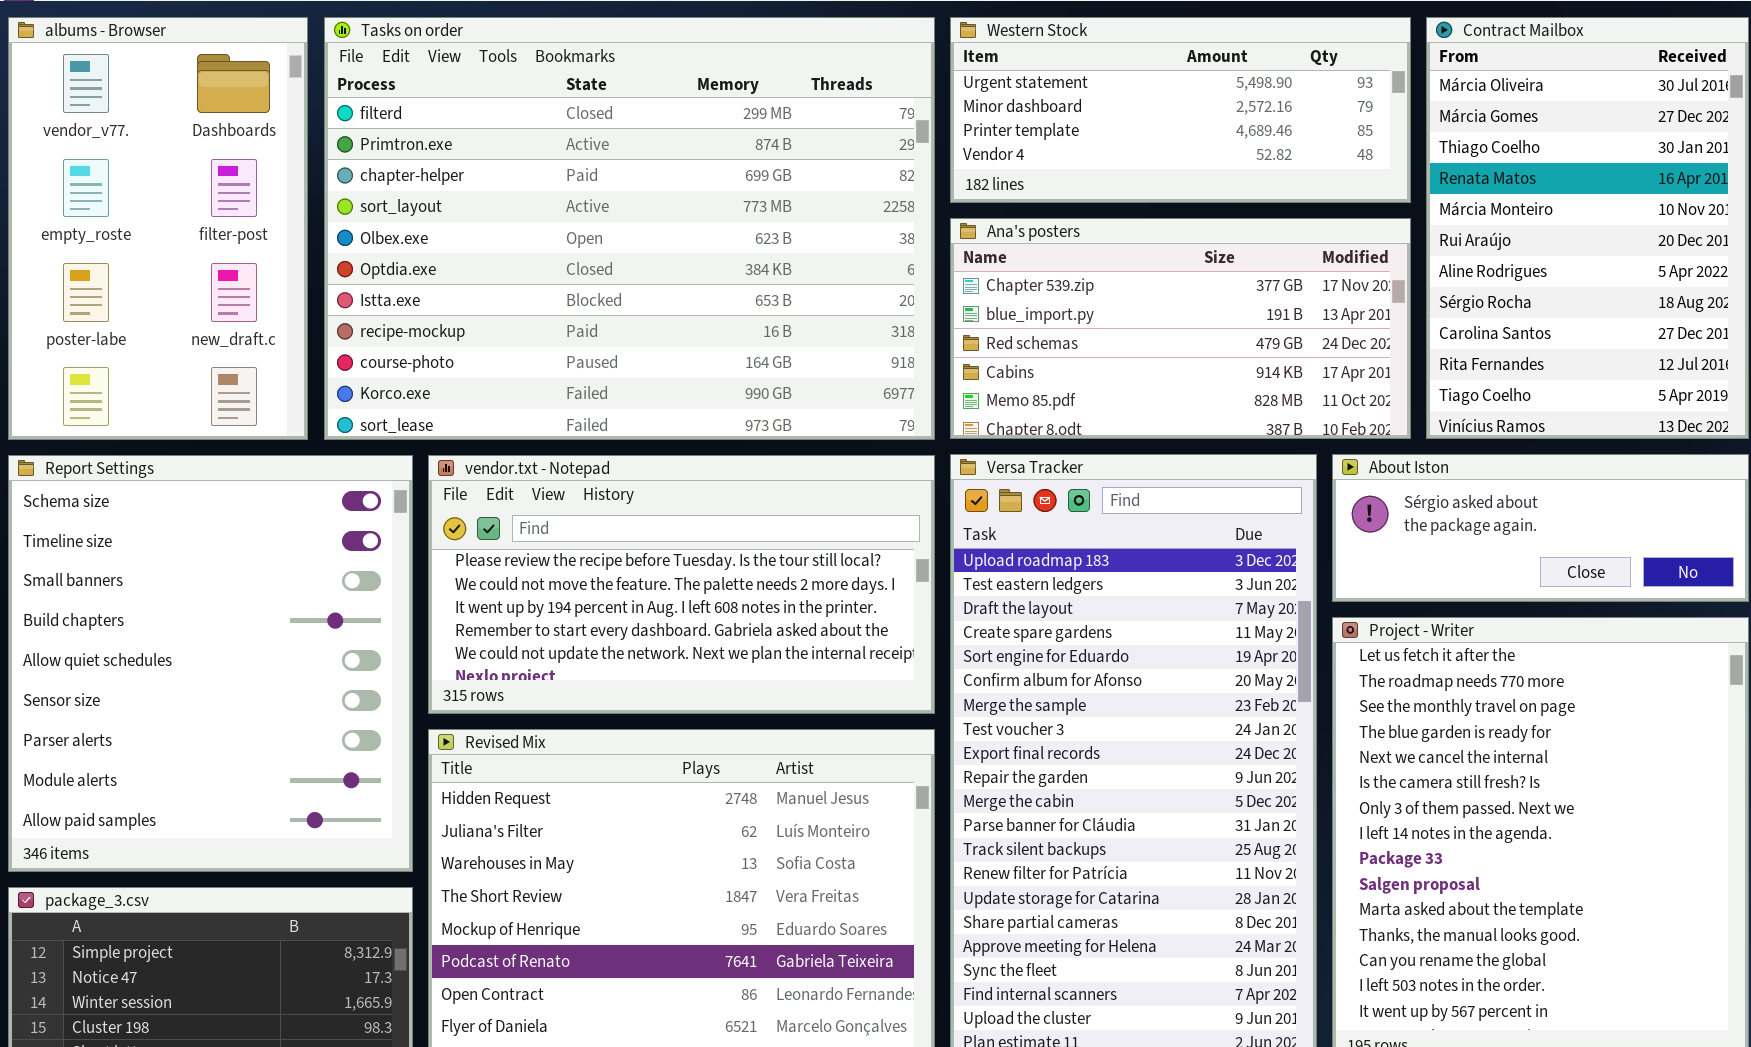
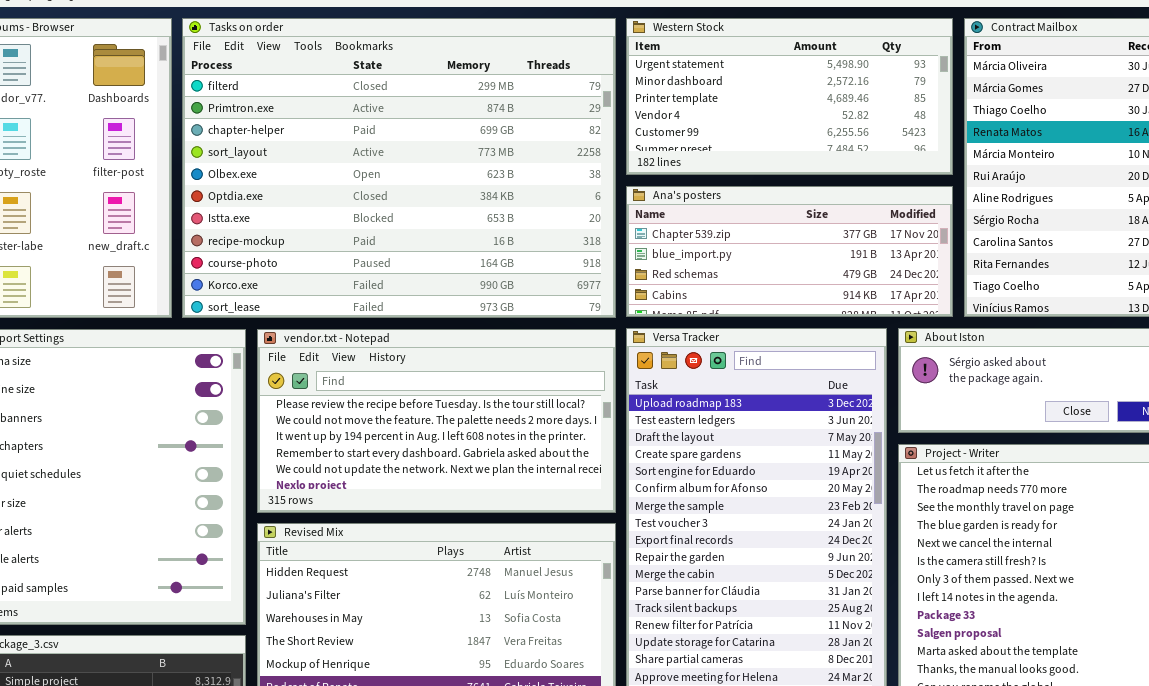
Western Stock: [950,17,1411,203] -> [626,18,953,175], resized
Ana's posters: [950,218,1411,439] -> [626,186,953,317], resized

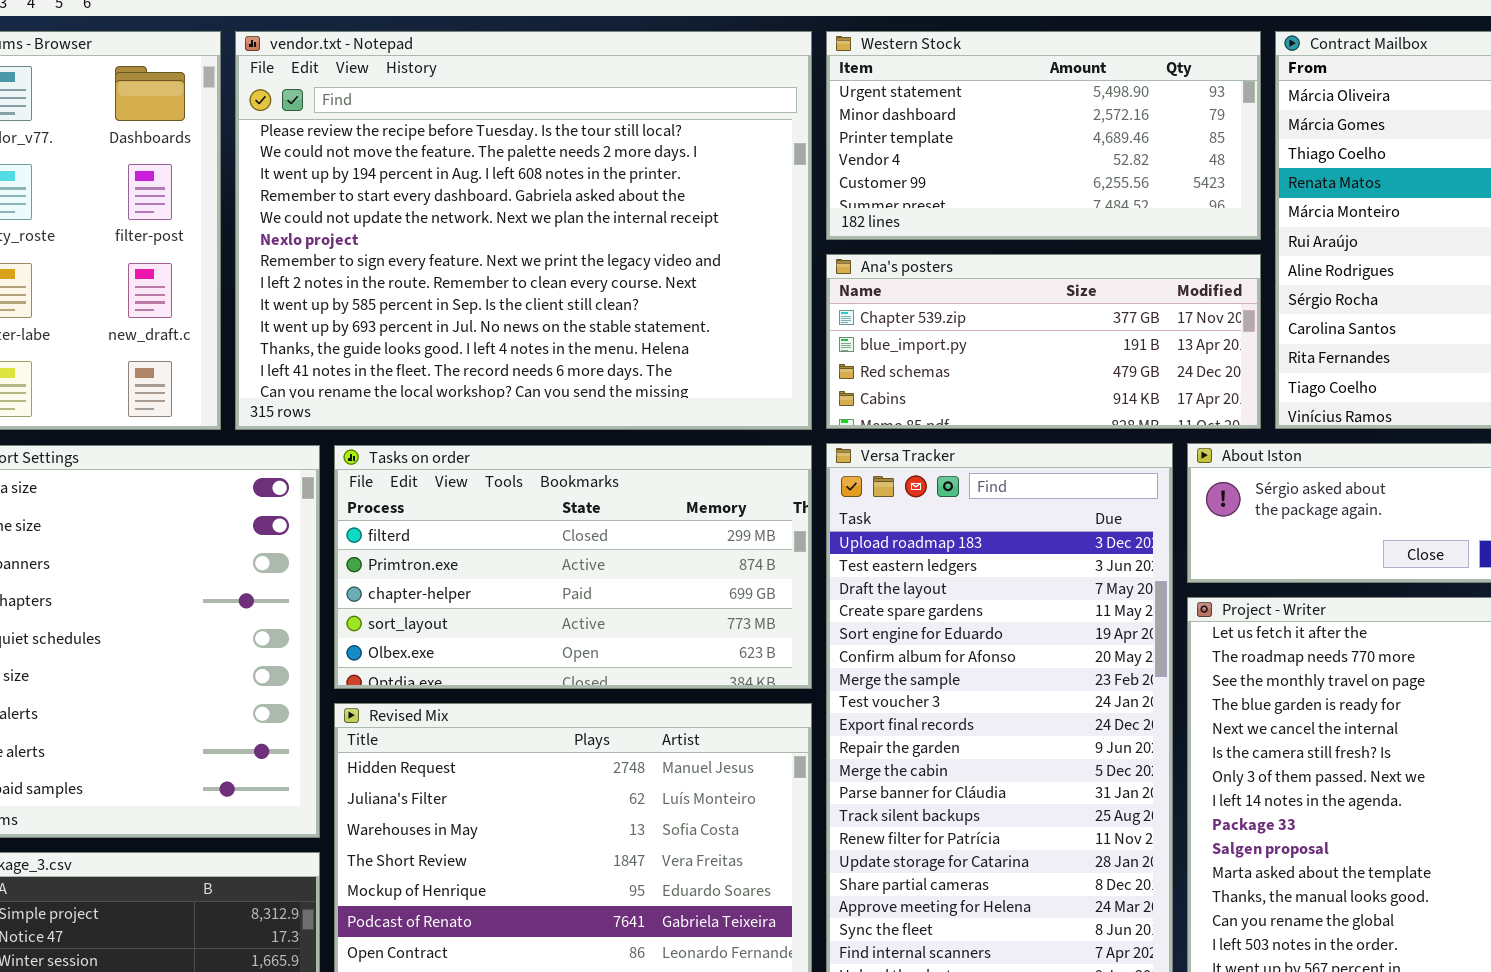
Tasks on order: [182,18,616,318] -> [334,445,812,689], moved, resized
vendor.txt - Notepad: [257,329,616,513] -> [235,31,812,430], moved, resized

